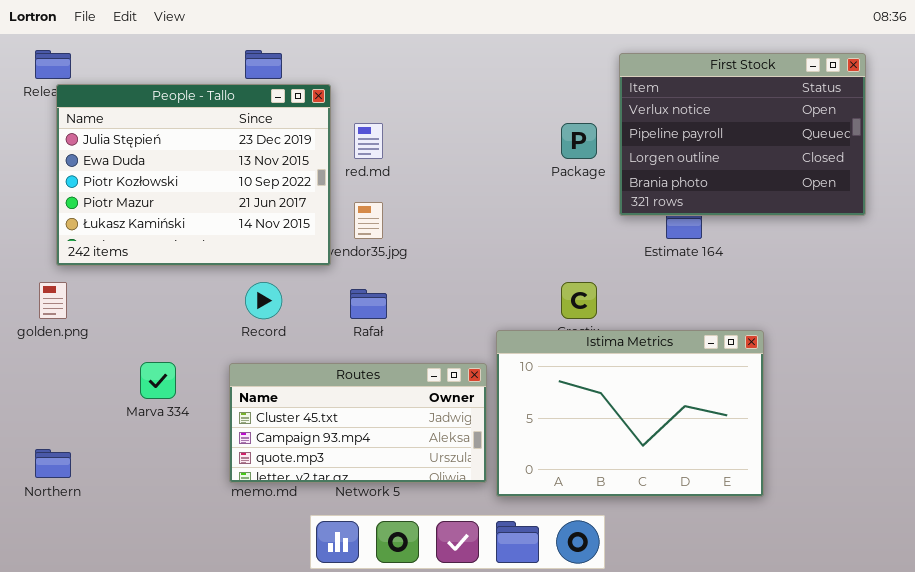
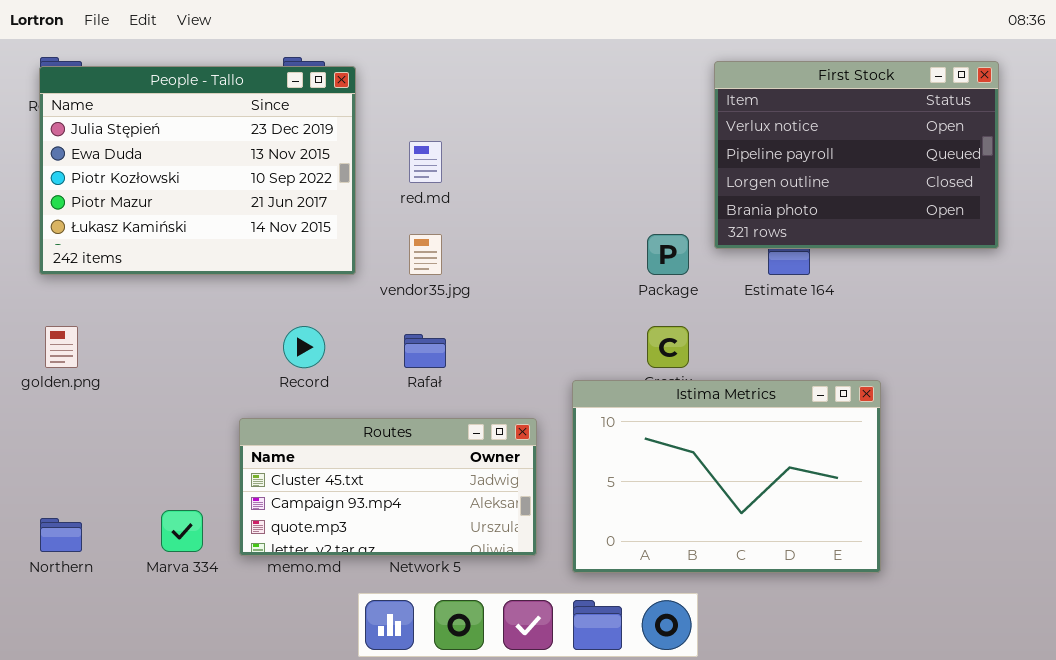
People - Tallo: [56,84,331,266] -> [39,66,356,275], moved
Package: [561,123,597,159] -> [647,234,689,275], moved
Marva 334: [140,362,176,399] -> [161,510,203,552], moved
Routes: [229,363,487,483] -> [239,418,537,556], moved

